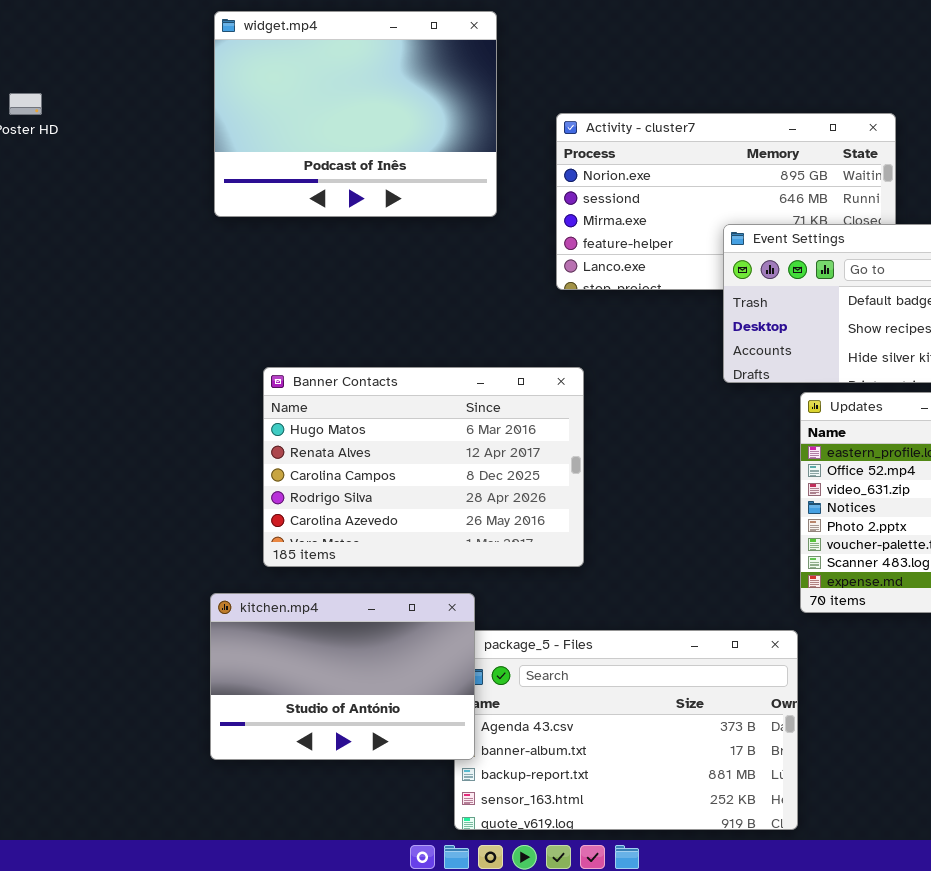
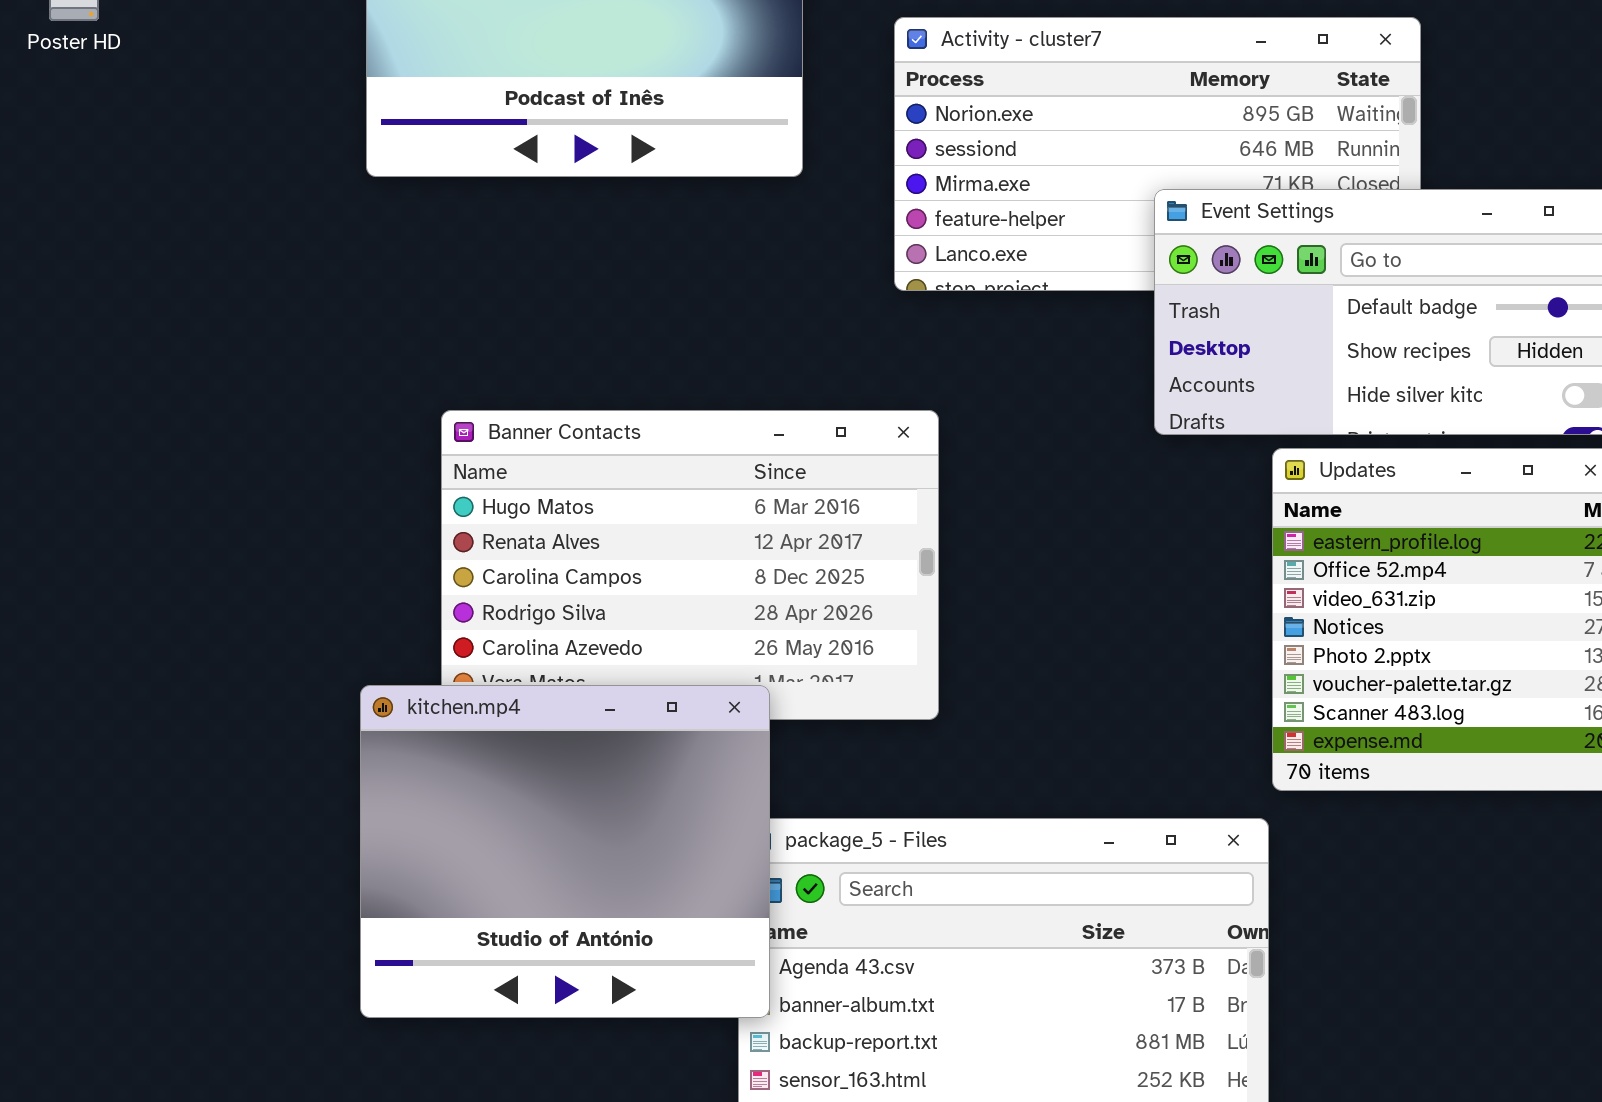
kitchen.mp4: [210,593,475,760] -> [360,685,770,1018], resized

